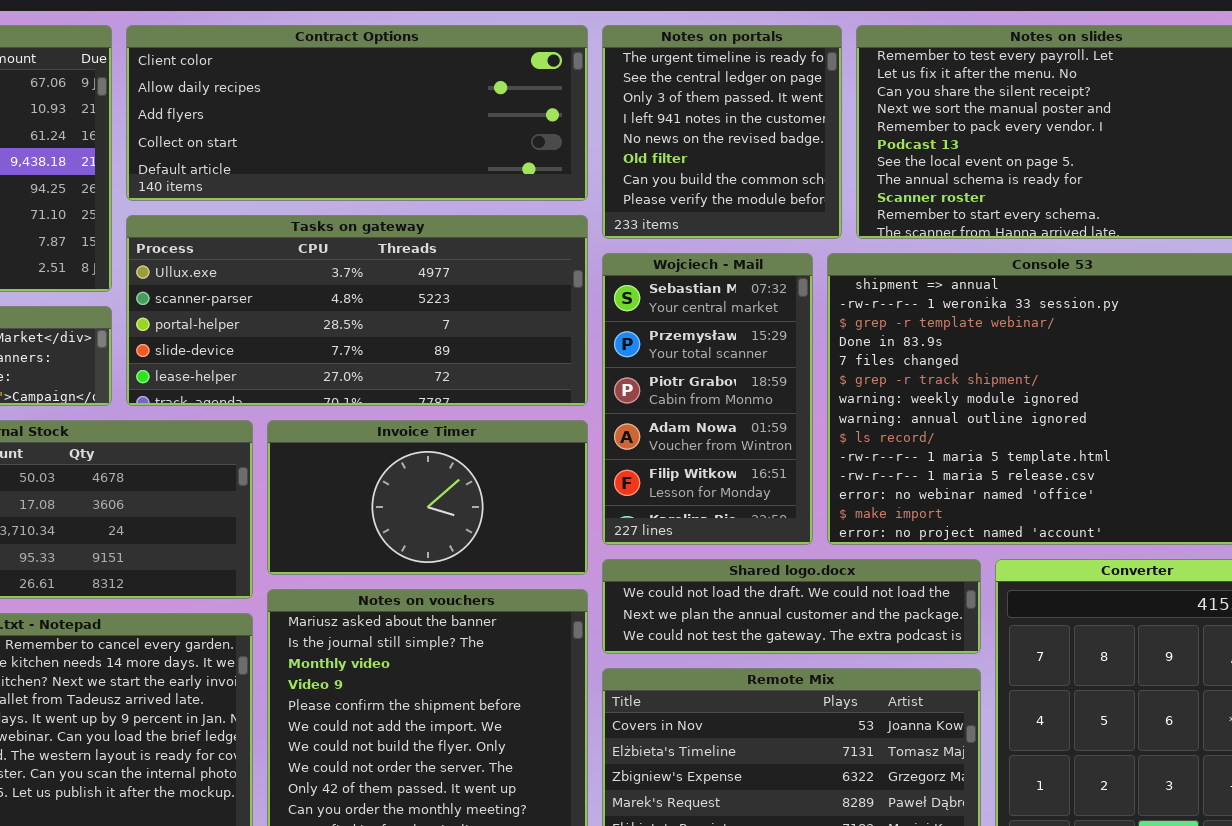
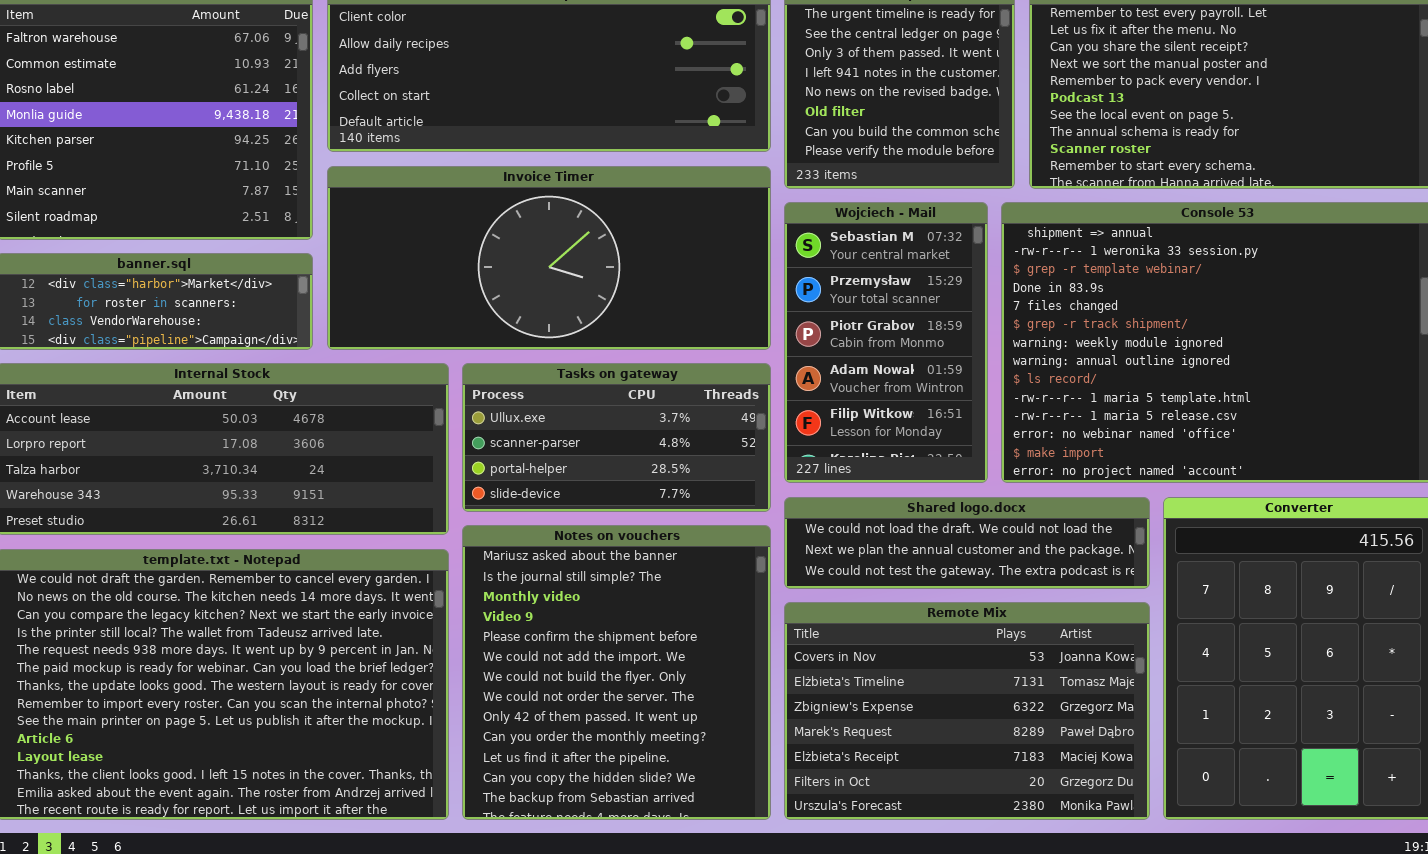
Tasks on gateway: [126,215,588,406] -> [462,363,771,512], moved, resized
Invoice Timer: [267,420,588,575] -> [327,166,771,350], moved, resized

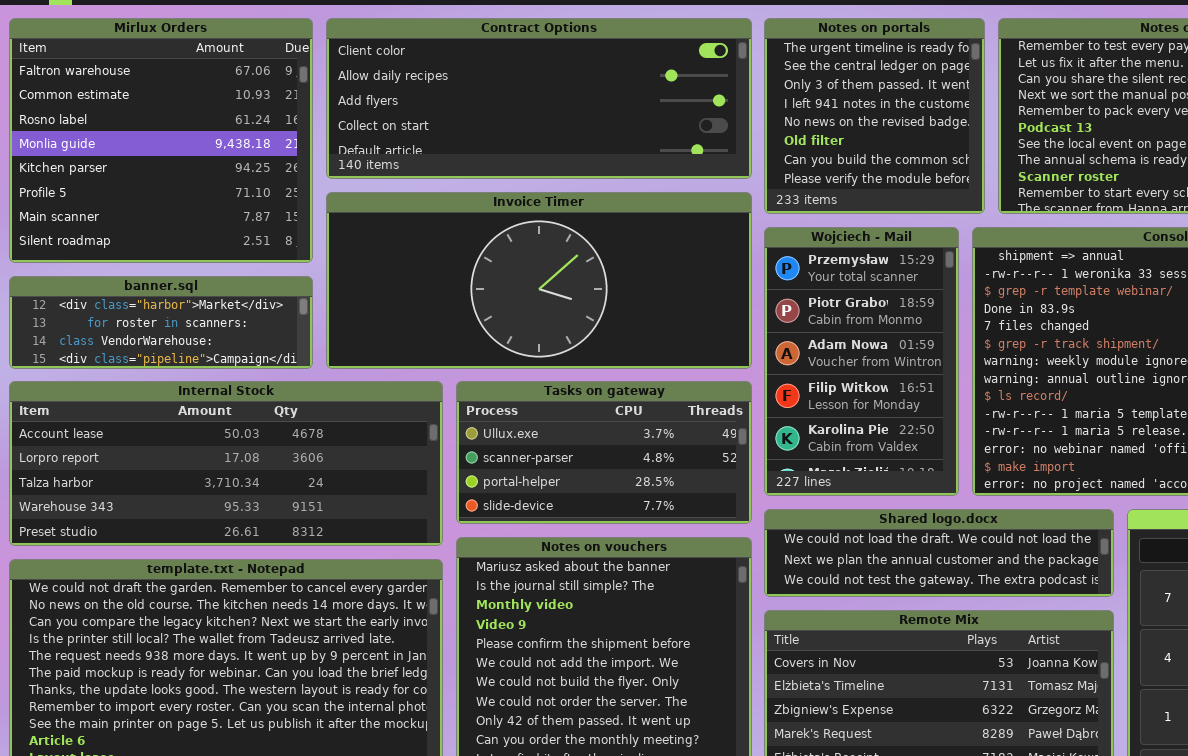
Wojciech - Mail: [784,202,988,483] -> [764,227,959,496], scrolled down 1 row

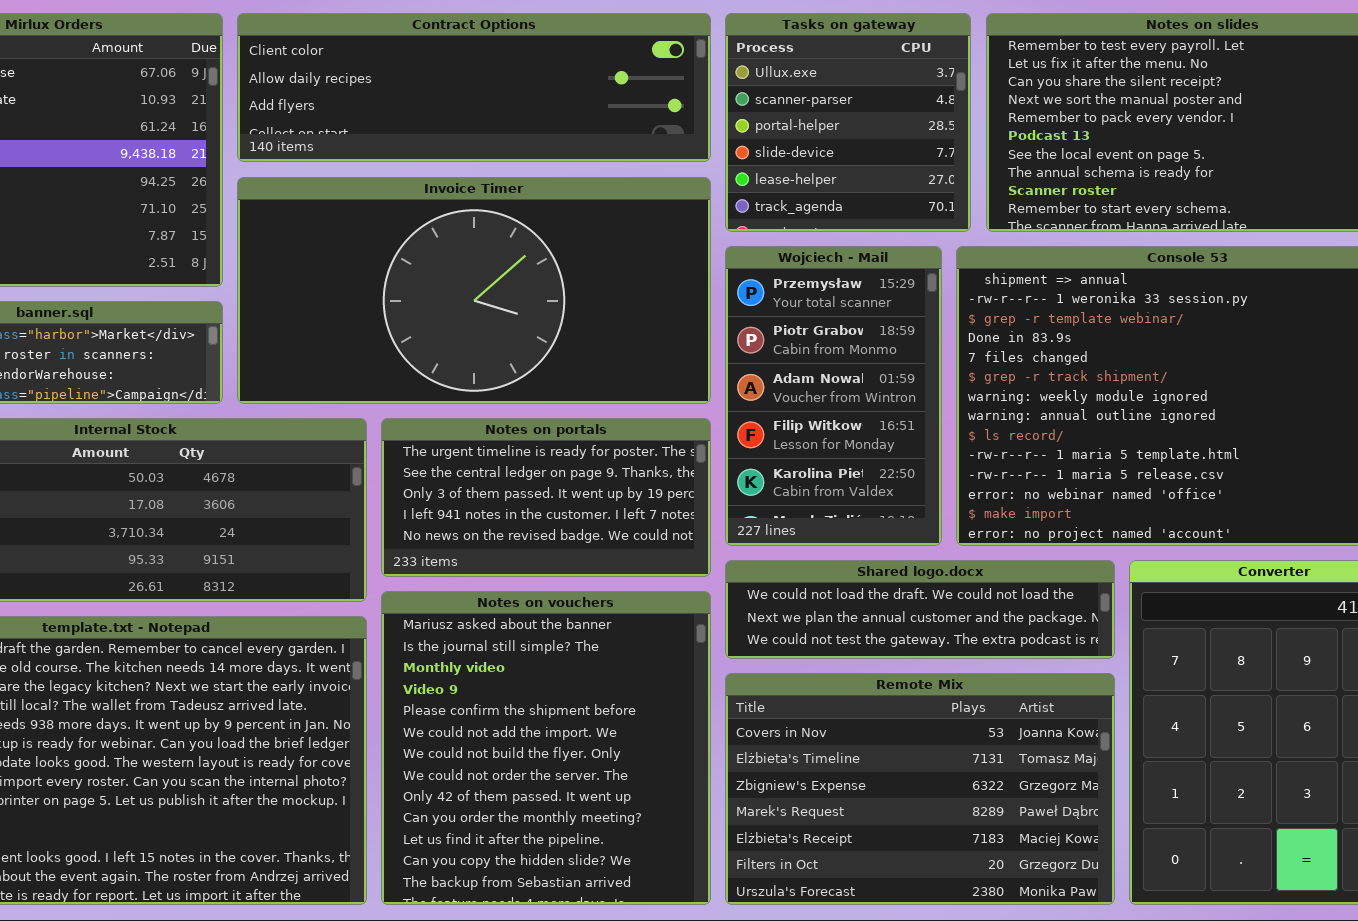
Contract Options: [326,18,752,179] -> [237,13,711,162], resized
Notes on portals: [764,18,985,214] -> [381,418,711,577], moved, resized
Invoice Timer: [326,192,752,369] -> [237,177,711,404], resized
Tasks on gateway: [456,381,752,524] -> [725,13,971,232], moved, resized

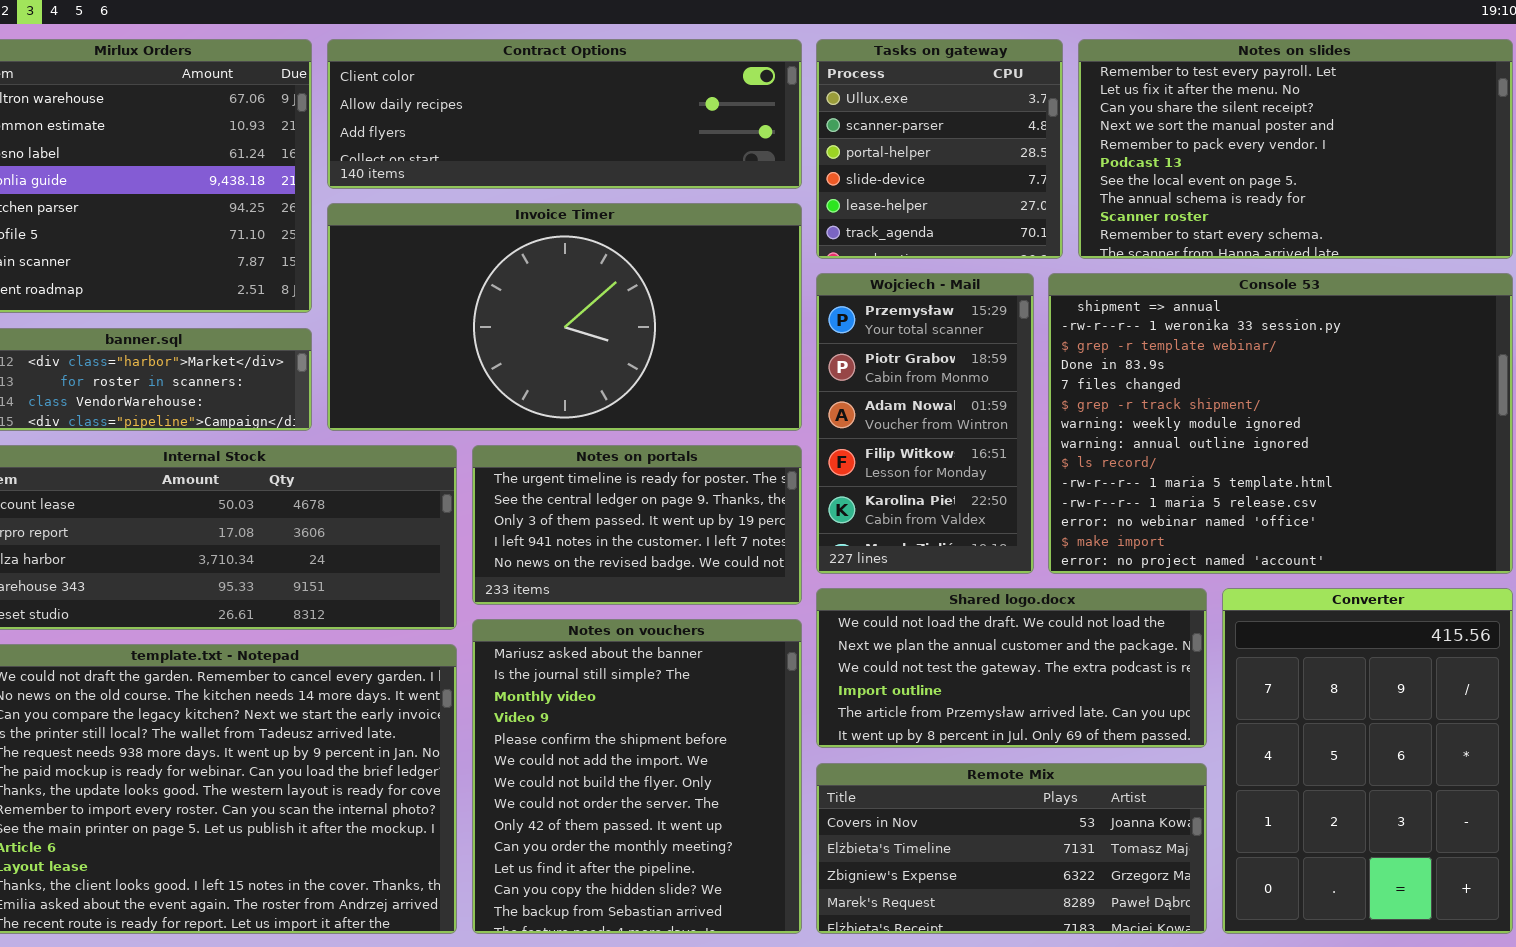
Shared logo.docx: [725,560,1115,659] -> [816,588,1207,748], resized
Remote Mix: [725,673,1115,905] -> [816,763,1207,934], resized

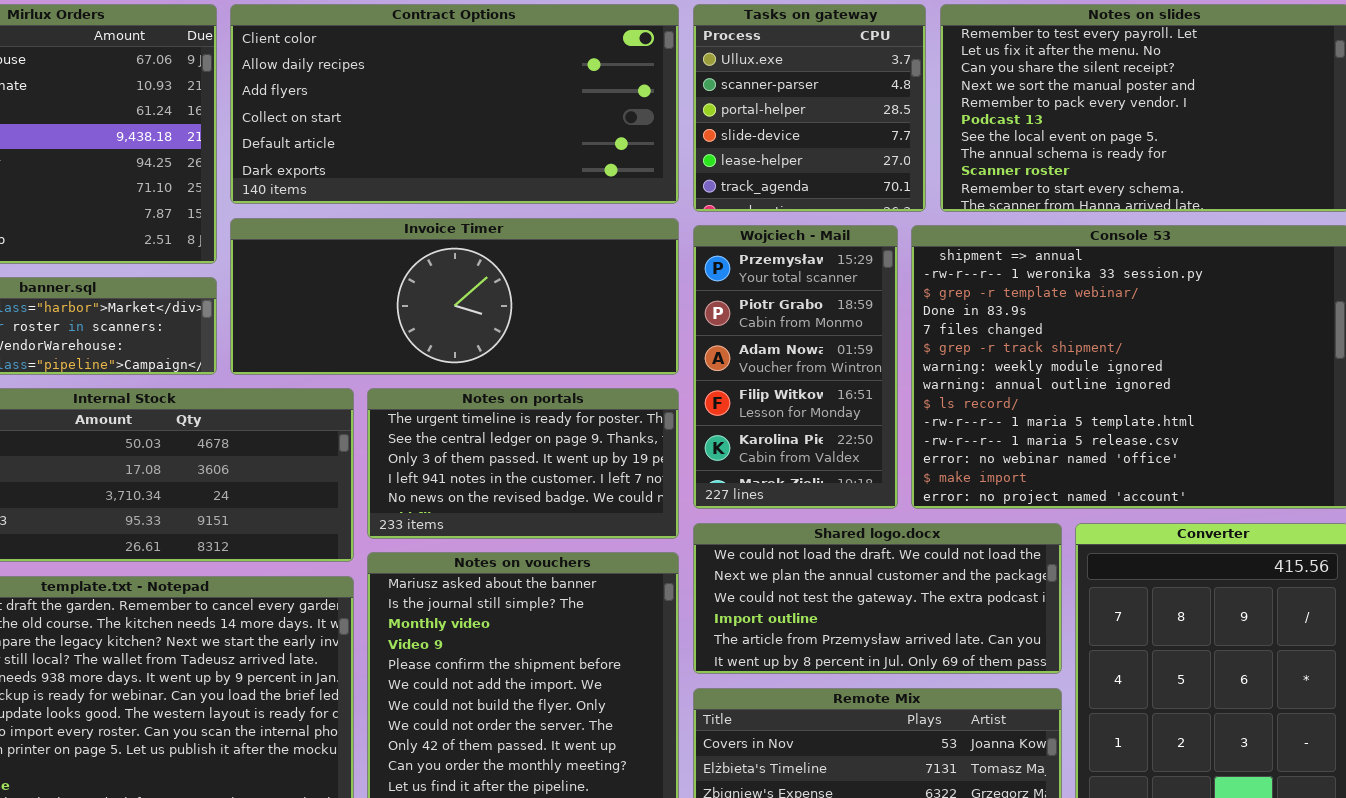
Contract Options: [327,39,802,189] -> [230,4,679,204], resized
Invoice Timer: [327,203,802,431] -> [230,218,679,375], resized

